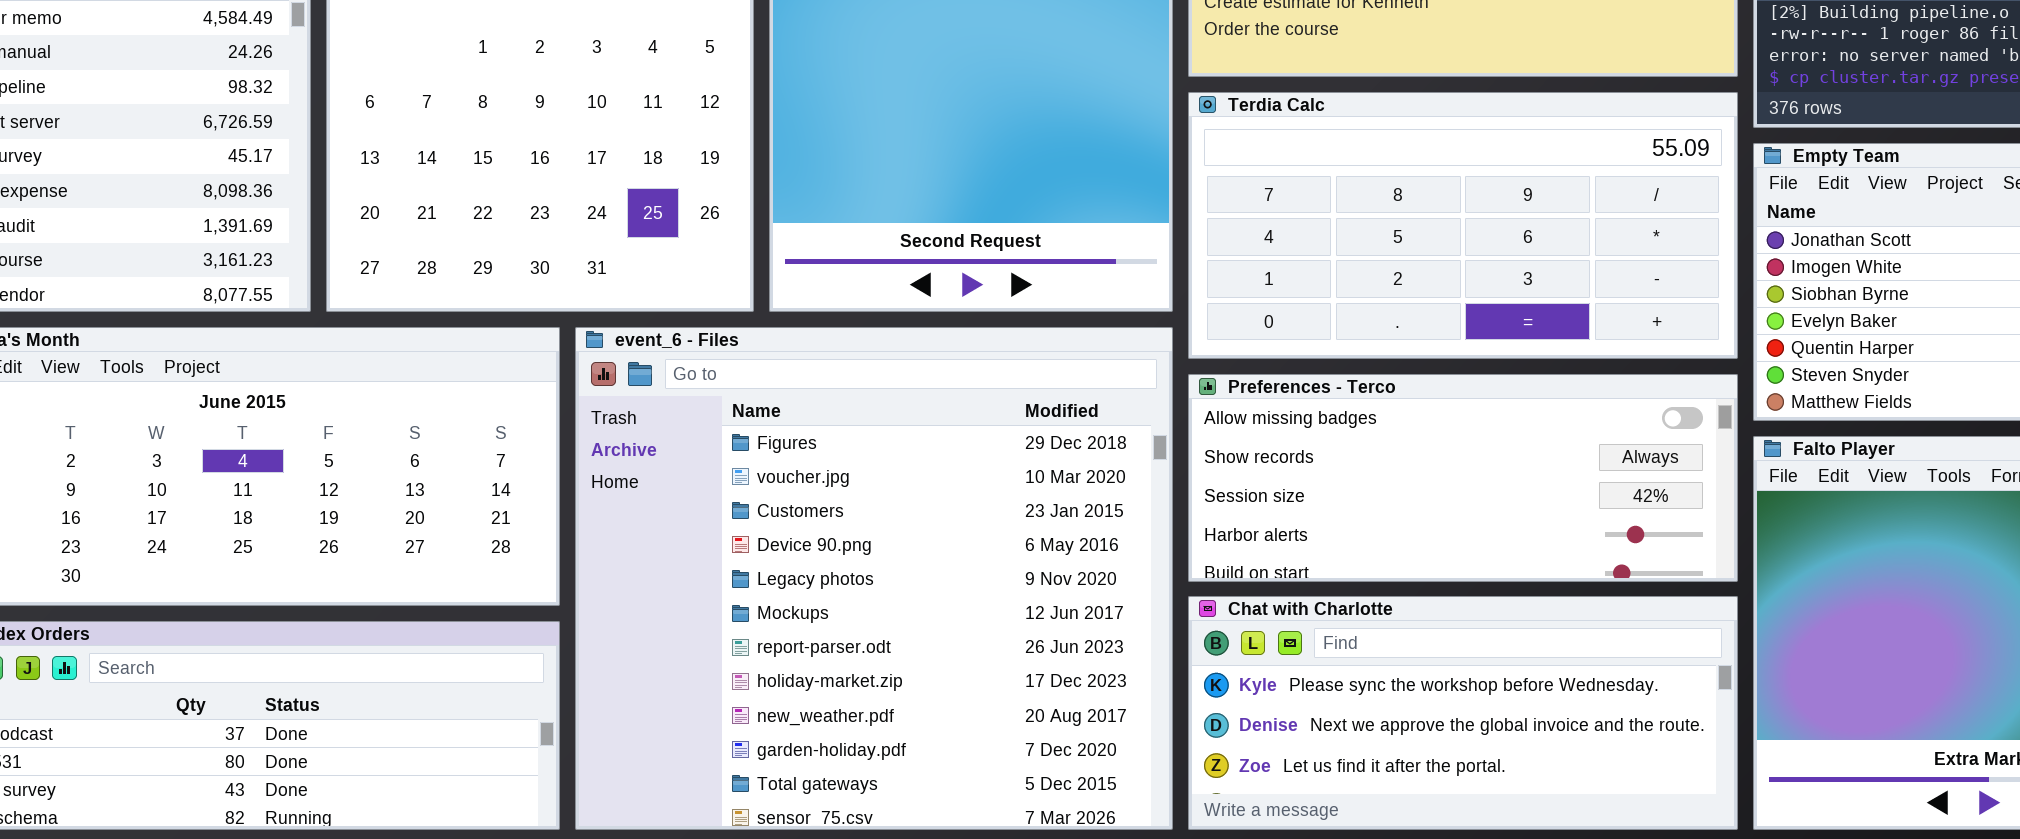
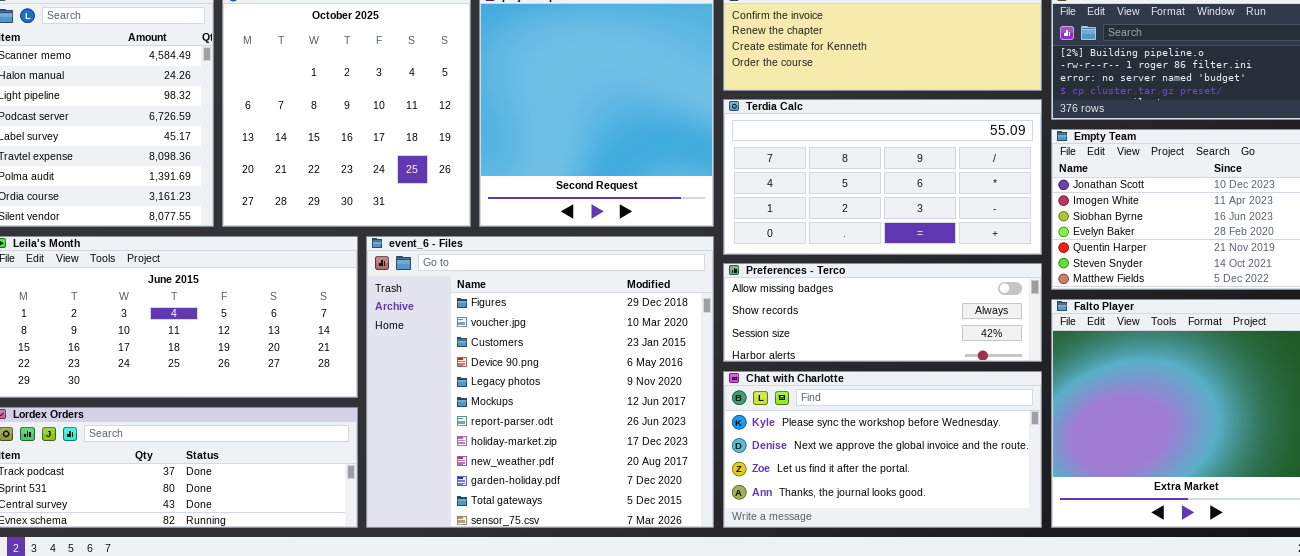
Preferences - Terco: [1188,374,1738,582] -> [723,263,1042,362], resized
Chat with Charlotte: [1188,596,1738,830] -> [723,371,1042,528], resized

